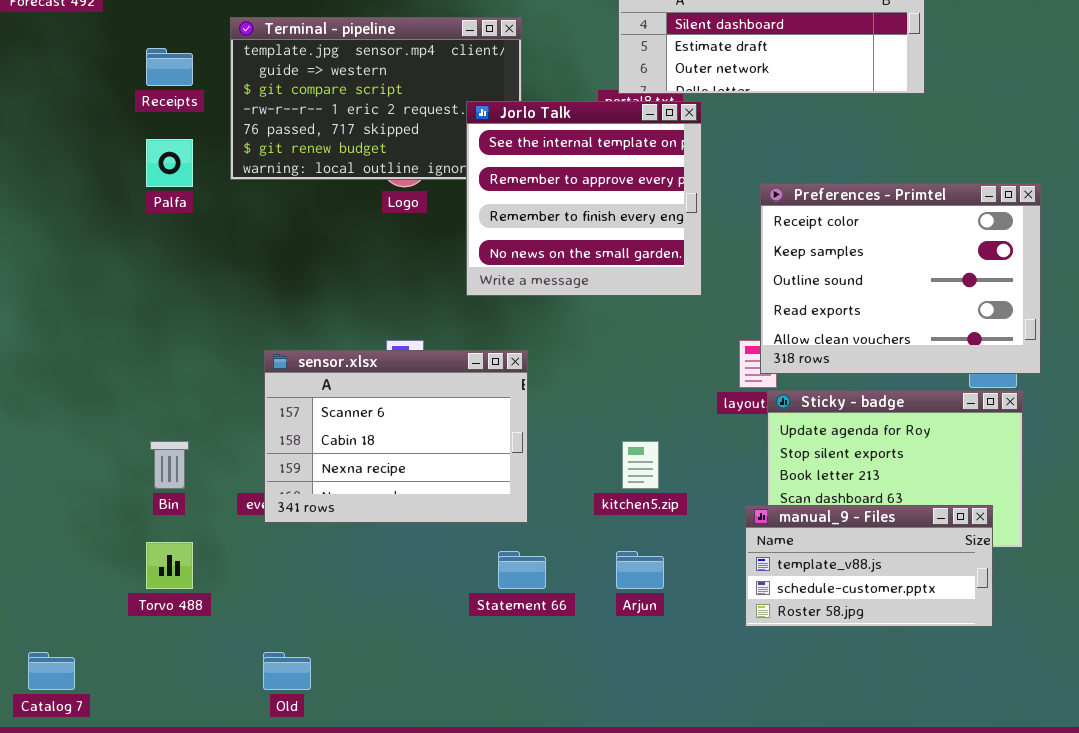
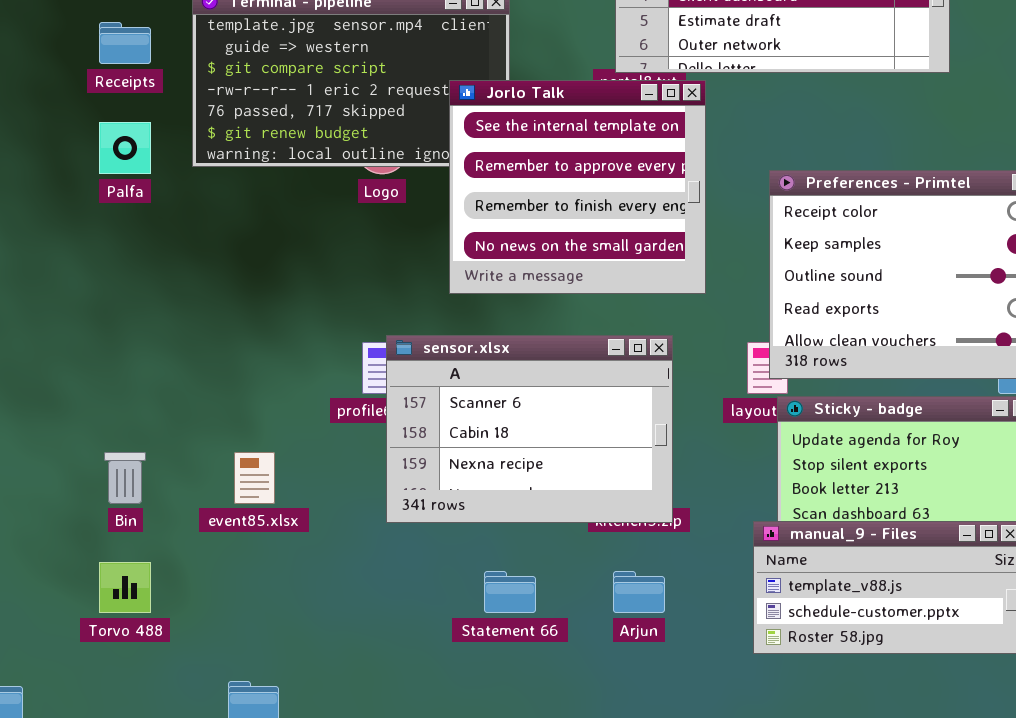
sensor.xlsx: [264,350,528,523] -> [386,335,673,523], moved

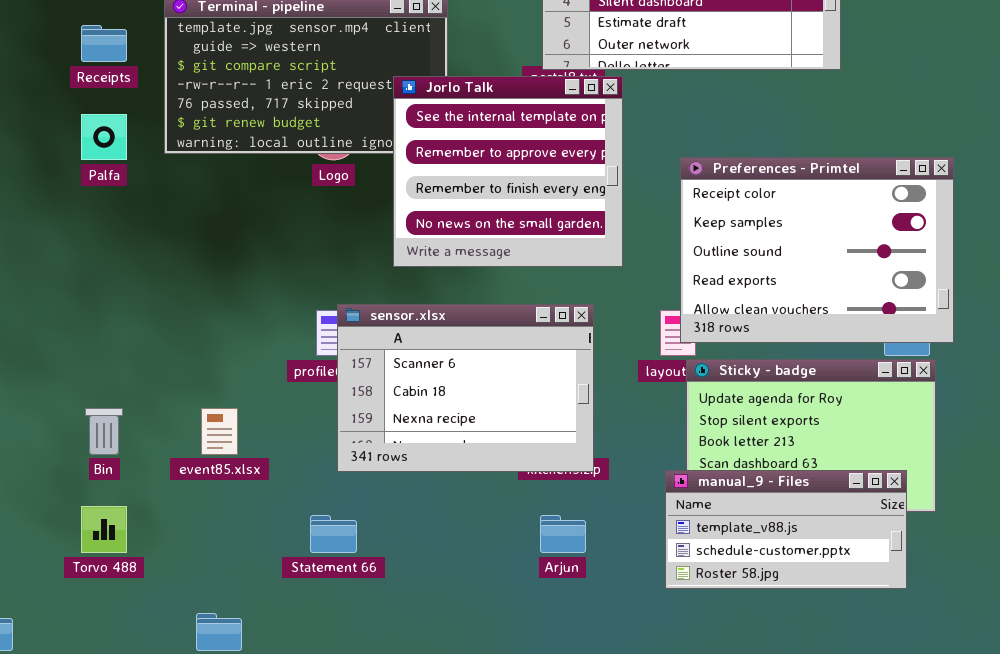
Statement 66: [484,571,536,613] -> [310,515,357,553], moved

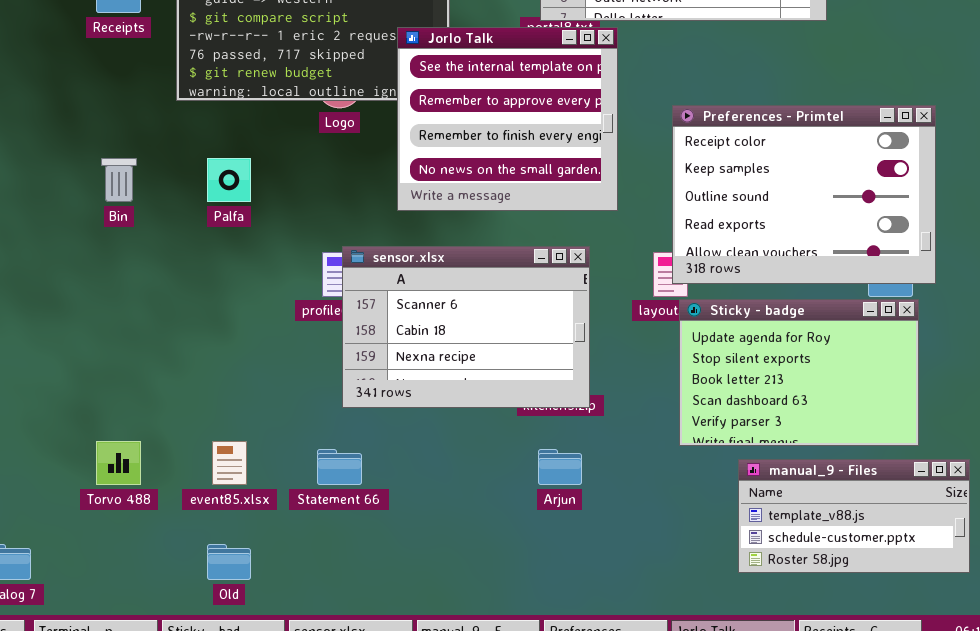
Palfa: [81,114,127,160] -> [207,158,251,202], moved
Bin: [85,408,123,455] -> [101,158,137,202], moved
event85.xlsx: [201,408,238,455] -> [212,441,247,485], moved
manual_9 - Files: [665,470,907,589] -> [738,459,970,573], moved

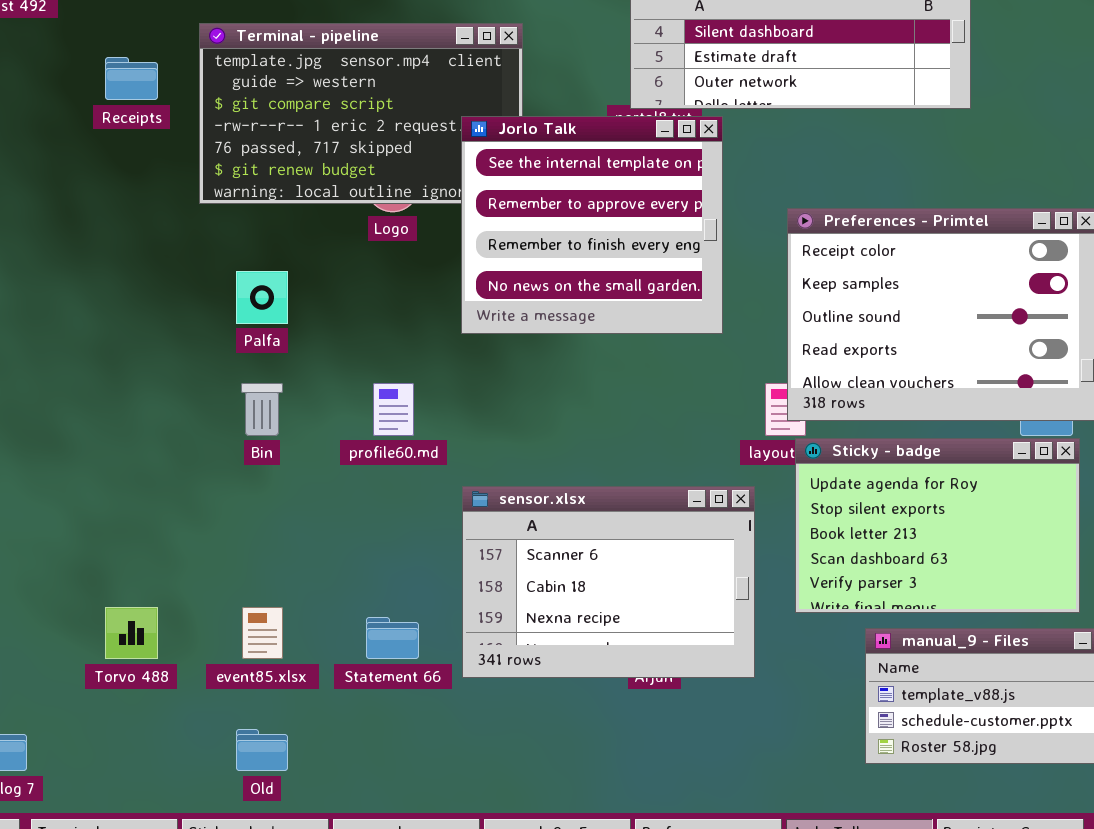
Bin: [101,158,137,202] -> [241,383,283,436], moved
sensor.xlsx: [342,246,590,408] -> [462,486,755,678], moved

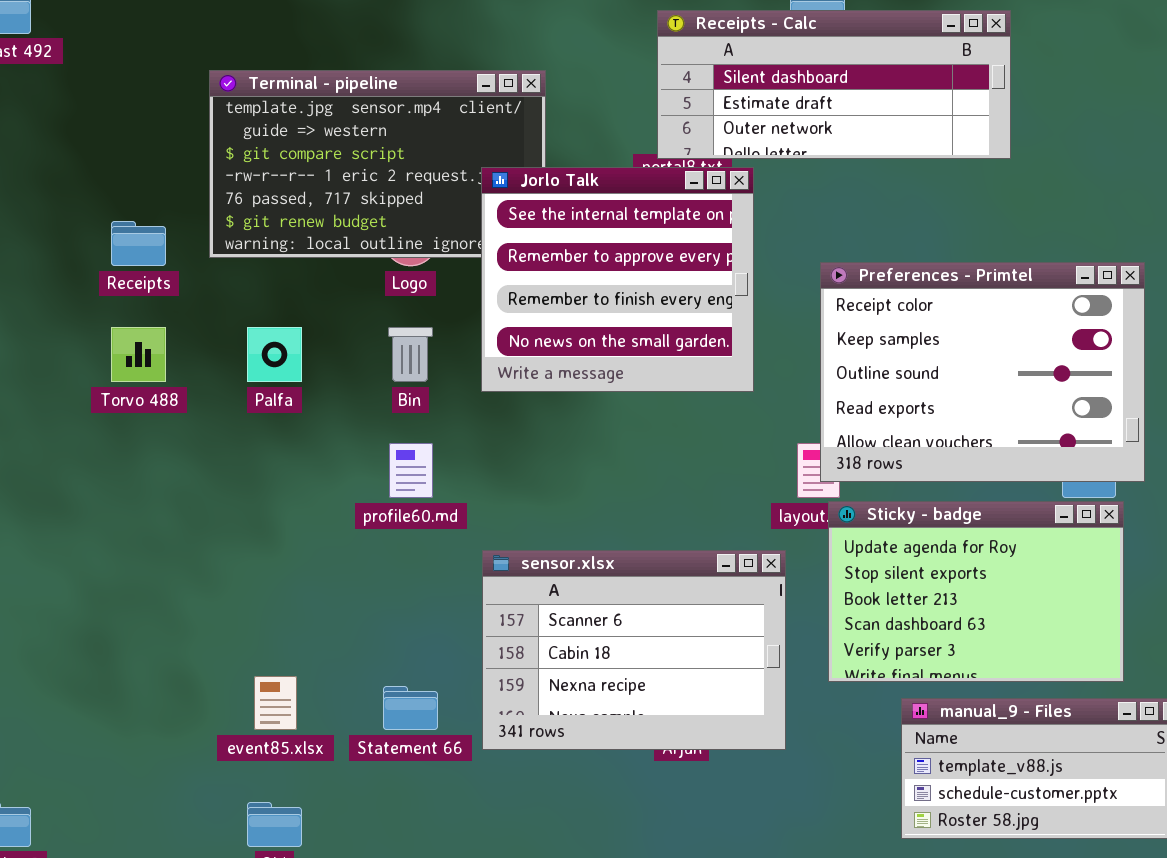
Receipts: [105,57,158,100] -> [111,221,166,266], moved
Bin: [241,383,283,436] -> [388,327,433,382], moved
Torvo 488: [105,607,158,659] -> [111,327,166,382], moved

